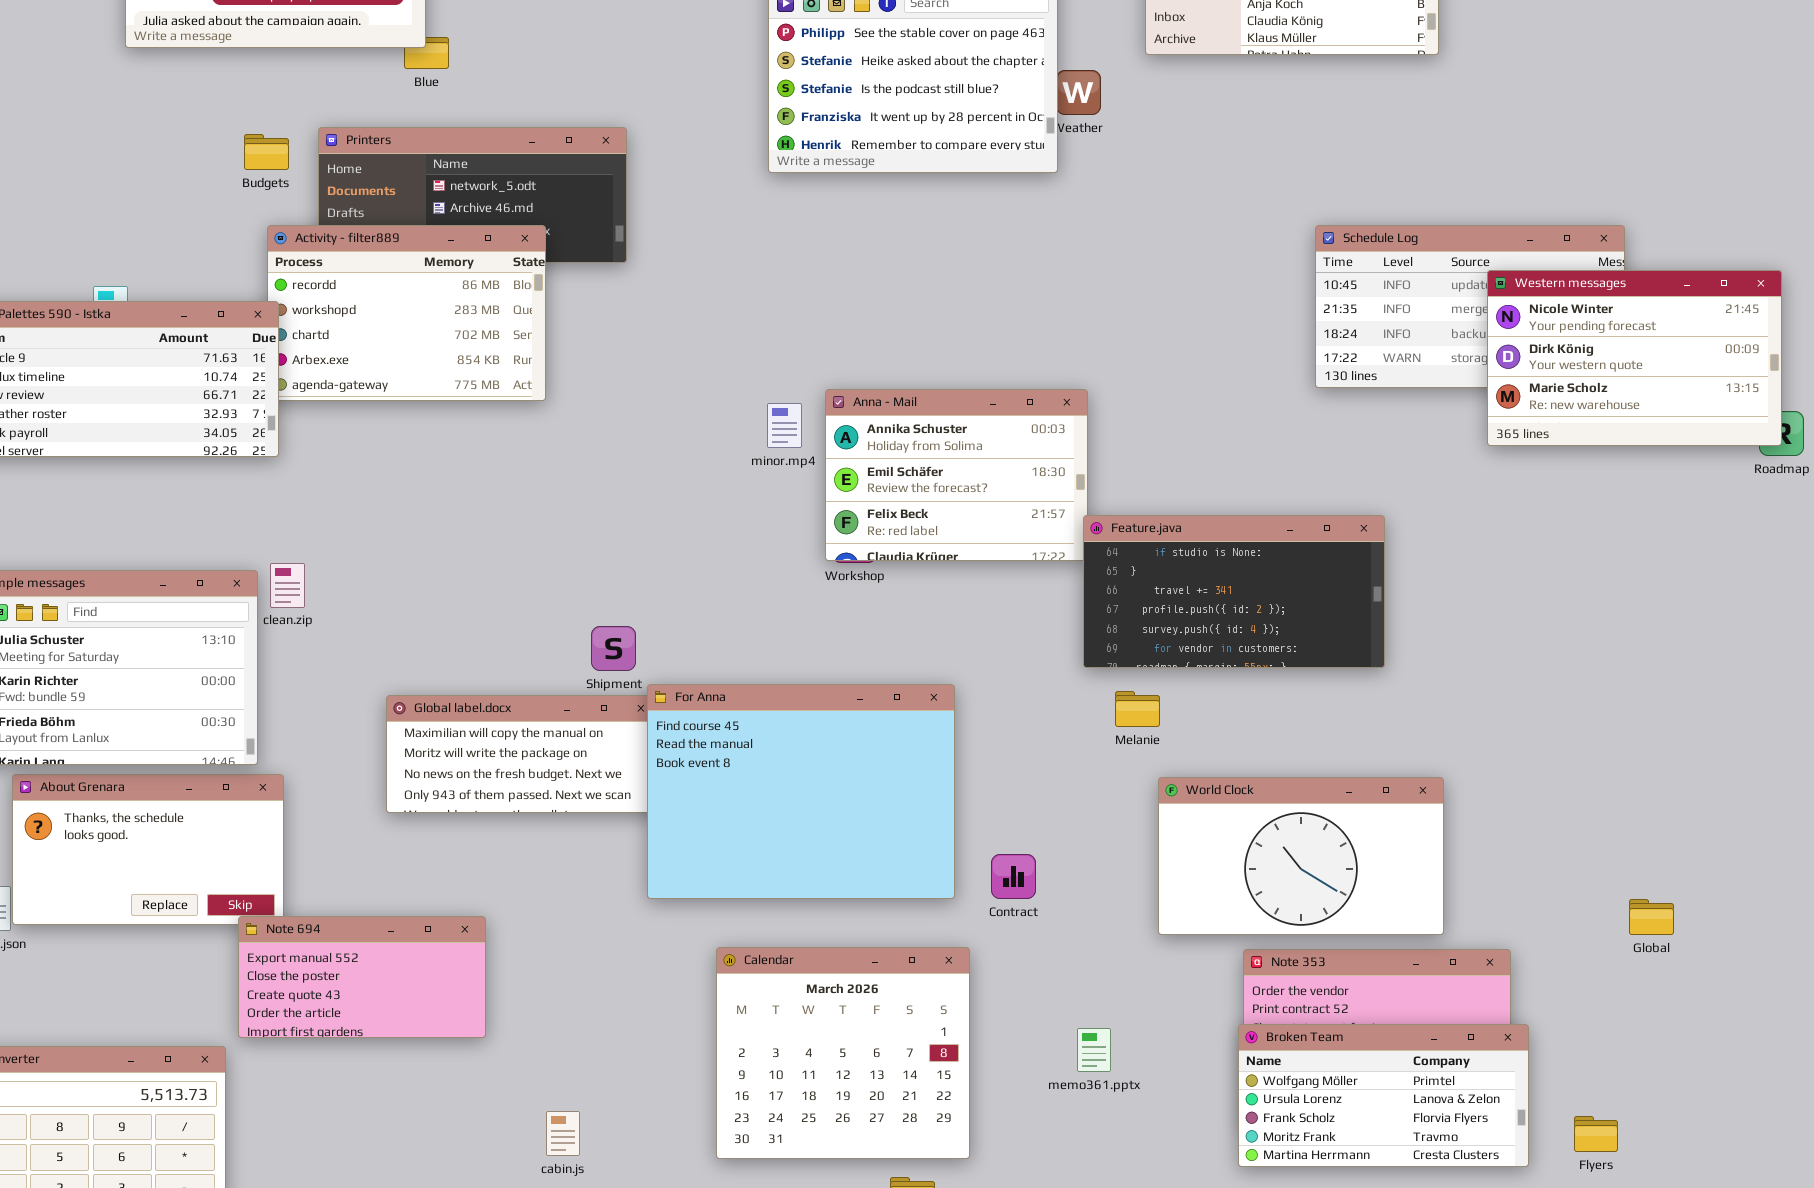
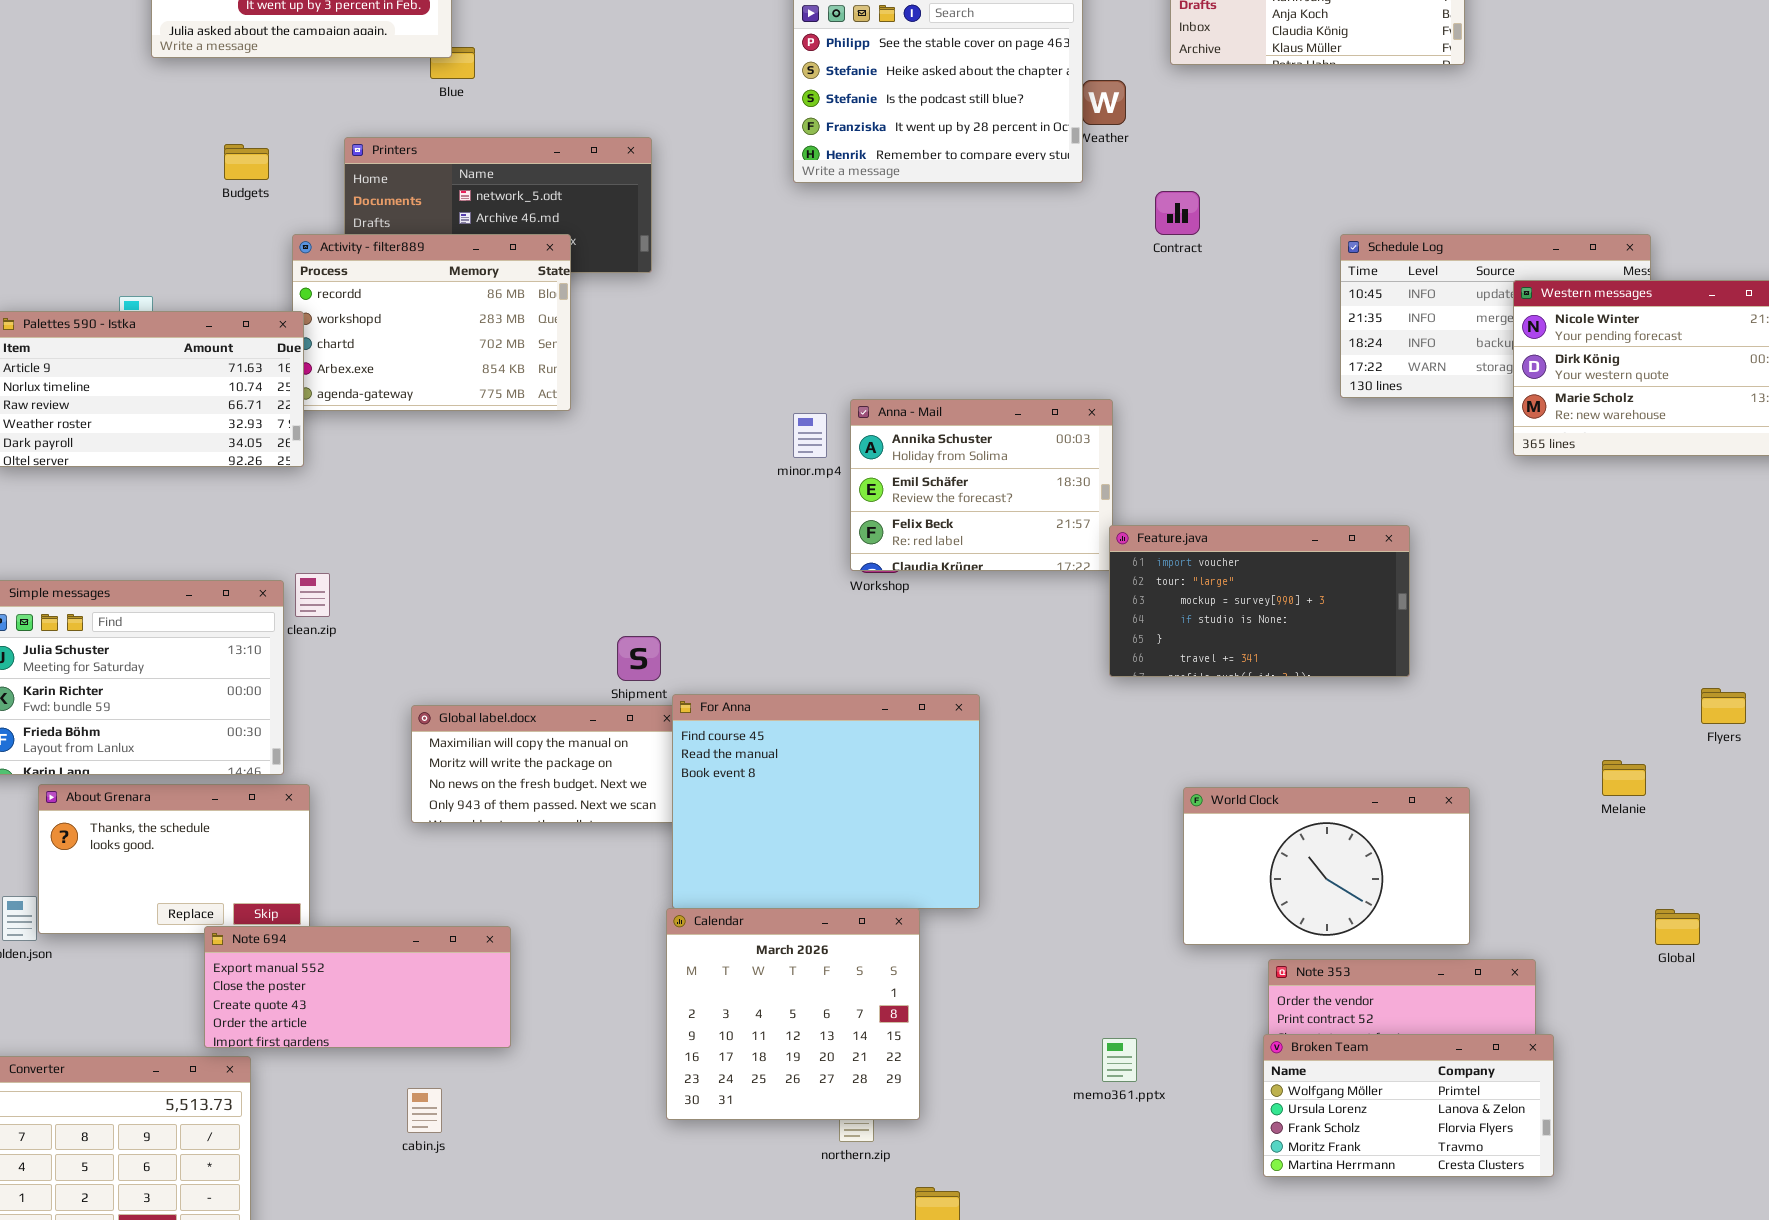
Budgets: [244,134,289,170] -> [224,144,269,180], moved
Feature.java: [1083,515,1385,668] -> [1109,525,1410,677], scrolled up 3 rows
Melanie: [1115,691,1160,727] -> [1602,760,1646,796], moved
Contract: [991,854,1036,899] -> [1155,191,1200,235], moved
Note 694: [238,916,486,1038] -> [204,926,511,1048], resized
Calendar: [716,947,970,1159] -> [666,908,920,1120], moved
cabin.js: [546,1111,580,1156] -> [407,1088,442,1133], moved
Flyers: [1574,1116,1618,1152] -> [1701,688,1746,724], moved

